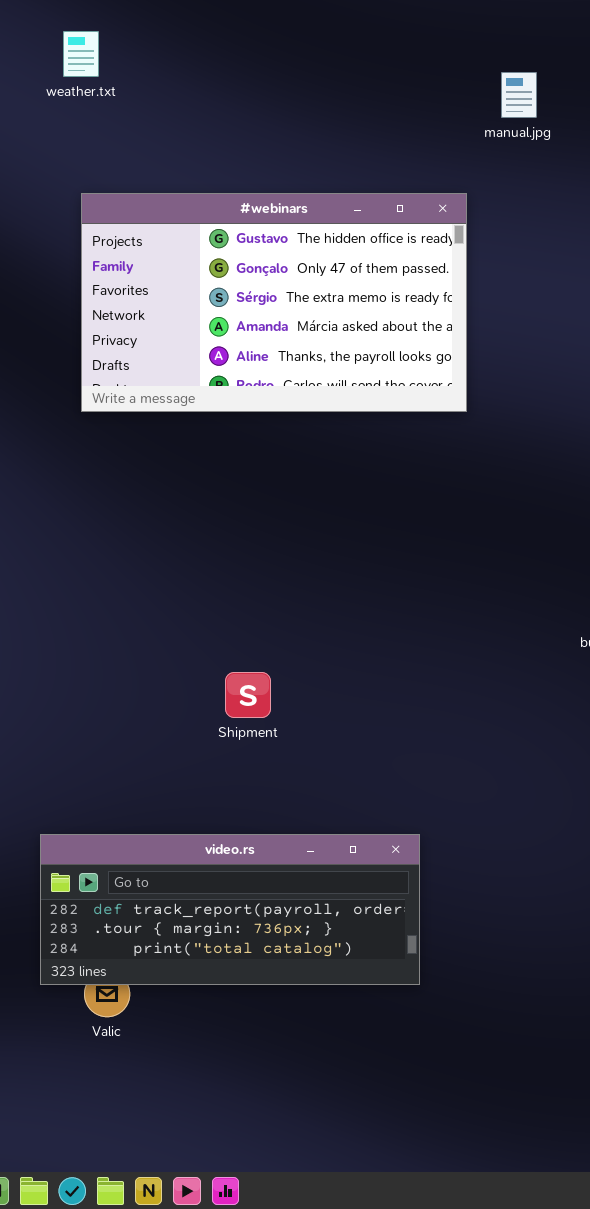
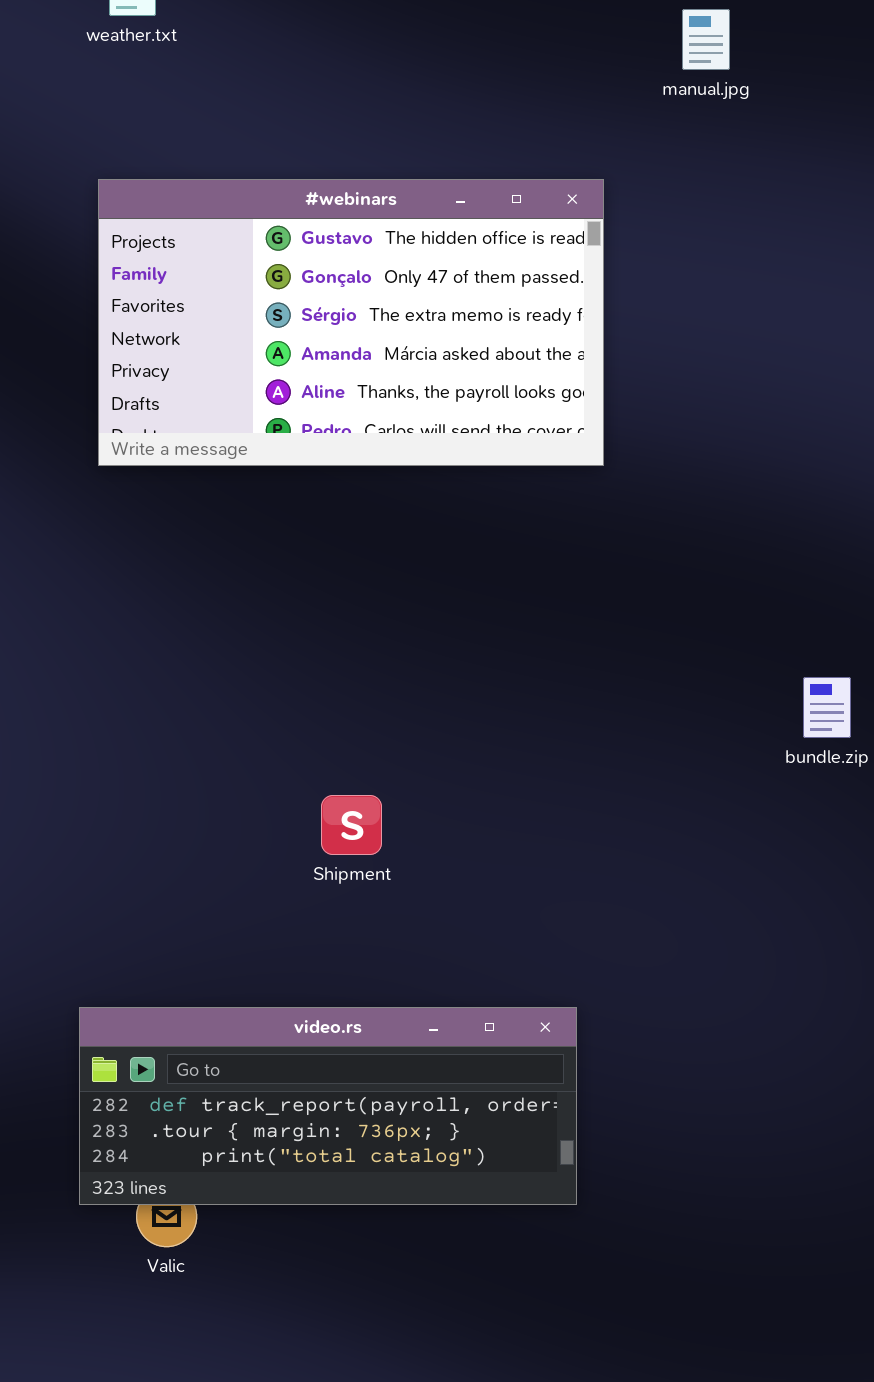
#webinars: [81,193,467,412] -> [98,179,604,466], moved

